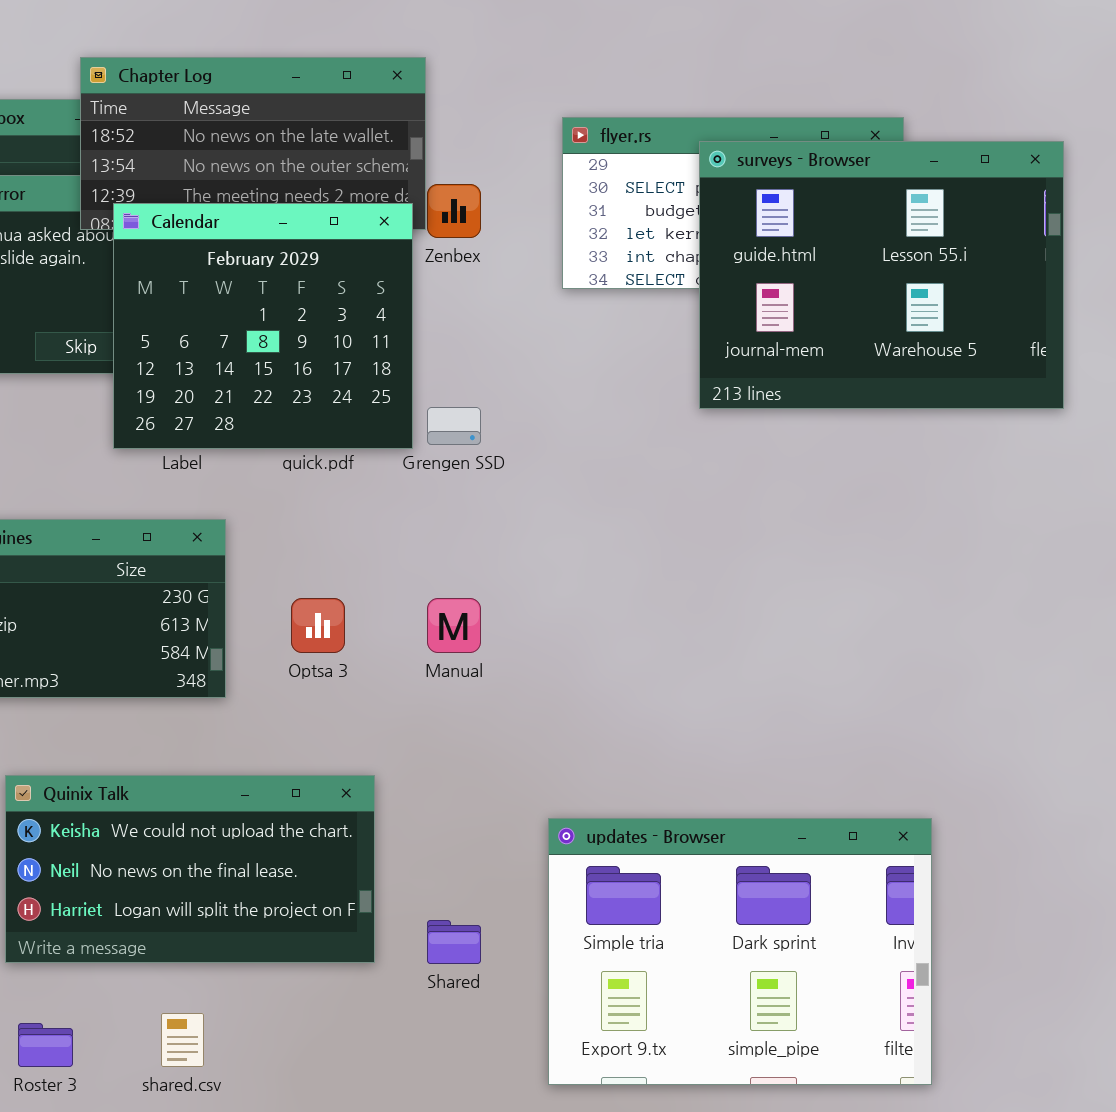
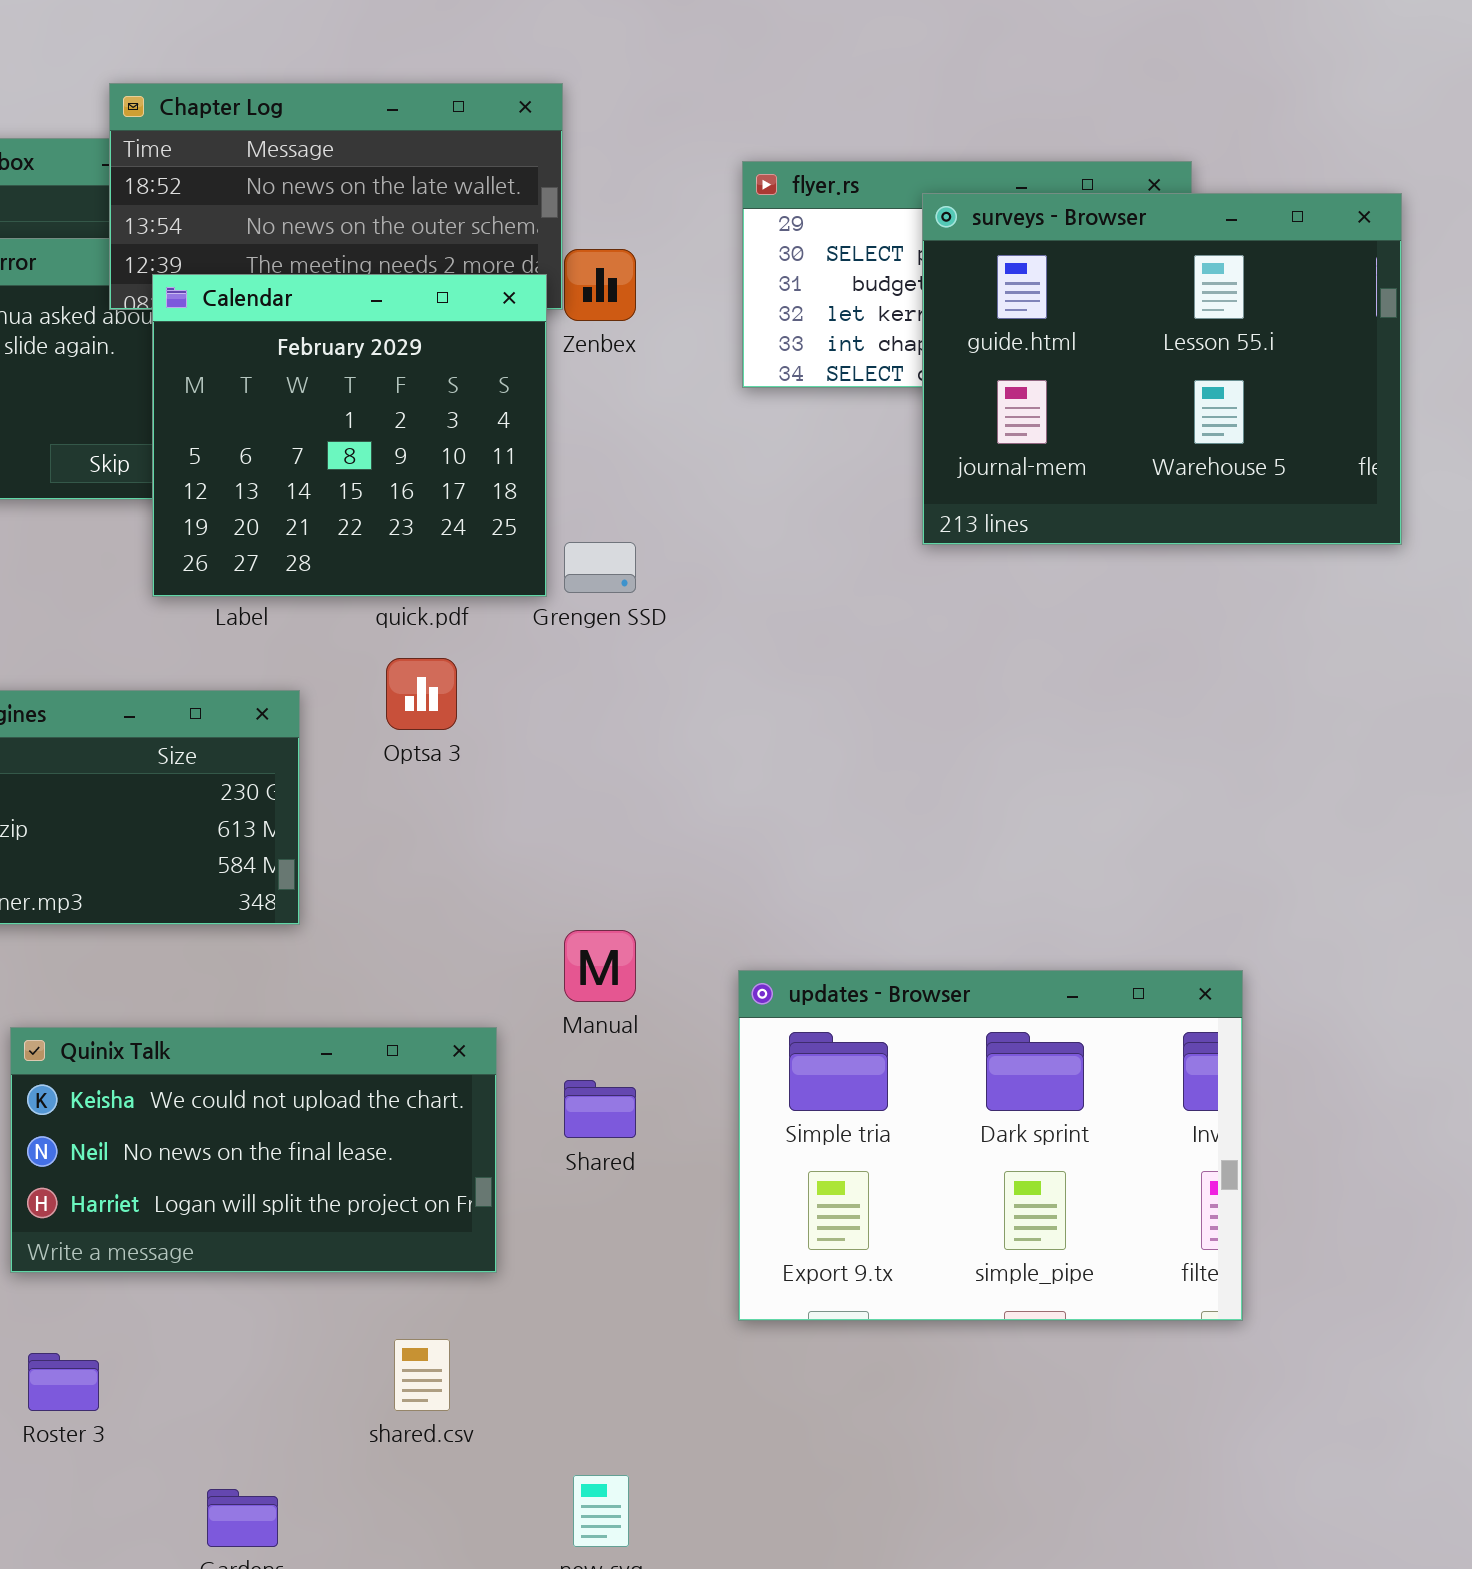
Optsa 3: [291,598,345,653] -> [386,658,457,730], moved
Manual: [427,598,481,653] -> [564,930,636,1002], moved
updates - Browser: [548,818,932,1085] -> [738,970,1243,1321], moved
Shared: [427,920,481,964] -> [564,1080,636,1138], moved
shared.csv: [161,1013,204,1067] -> [394,1339,450,1411], moved

